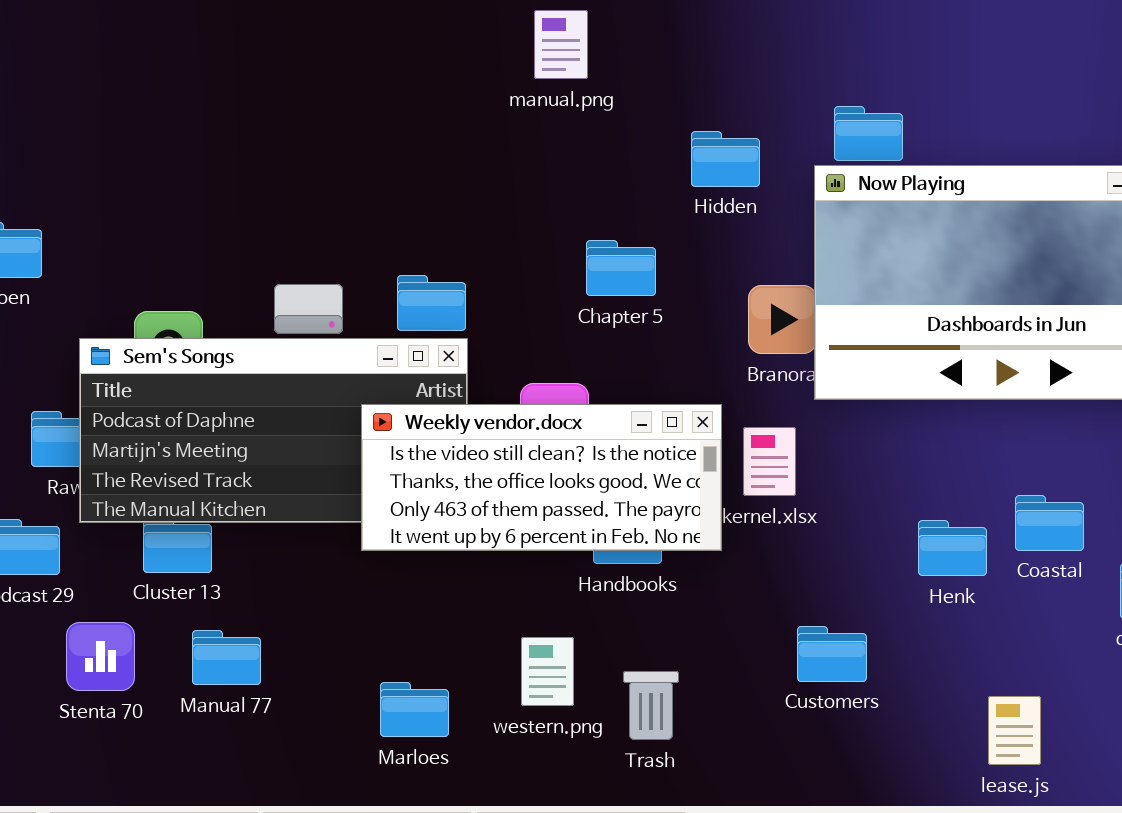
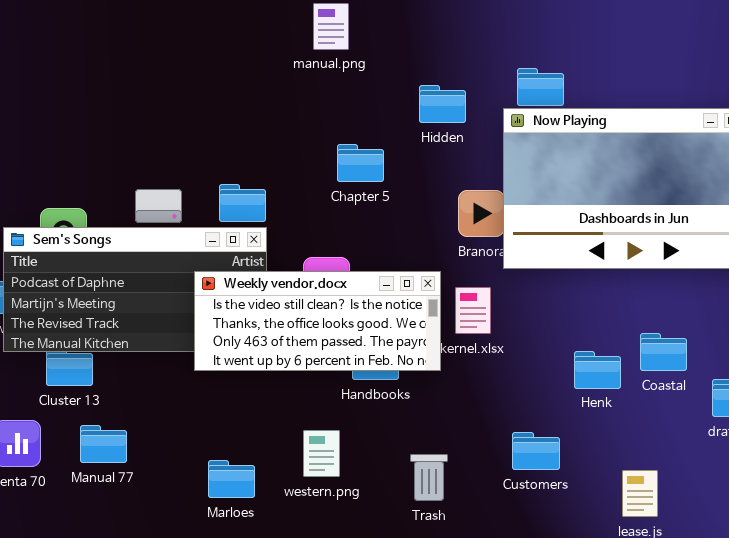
Chapter 5: [586,240,656,296] -> [337,144,384,182], moved
Customers: [797,626,867,682] -> [512,432,560,470], moved
Trash: [623,671,679,740] -> [410,454,448,501], moved

